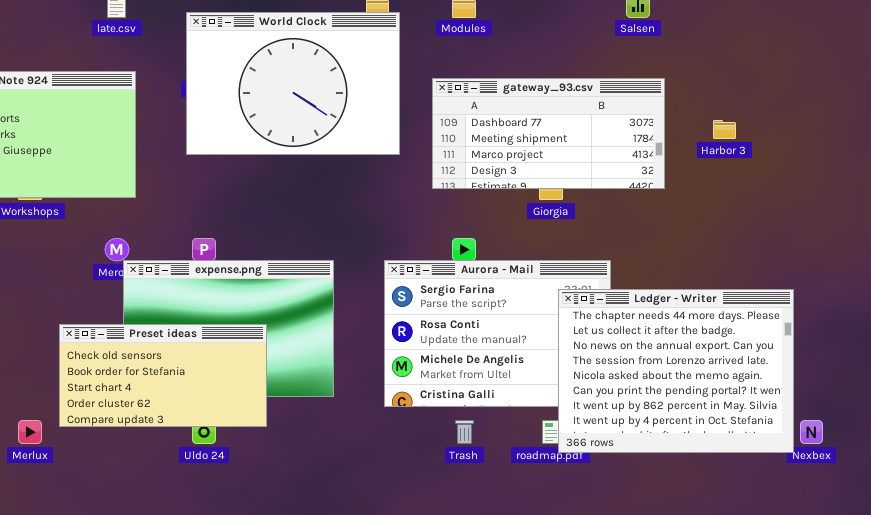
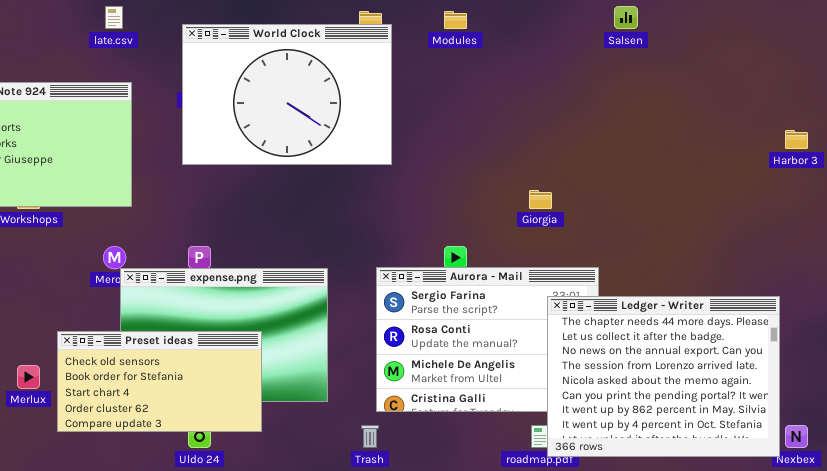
gateway_93.csv: [432,78,665,189] -> none, closed
Harbor 3: [713,120,736,139] -> [785,130,808,149], moved
Merlux: [18,420,42,444] -> [17,365,40,389], moved
Trash: [455,420,474,444] -> [361,425,379,448], moved

